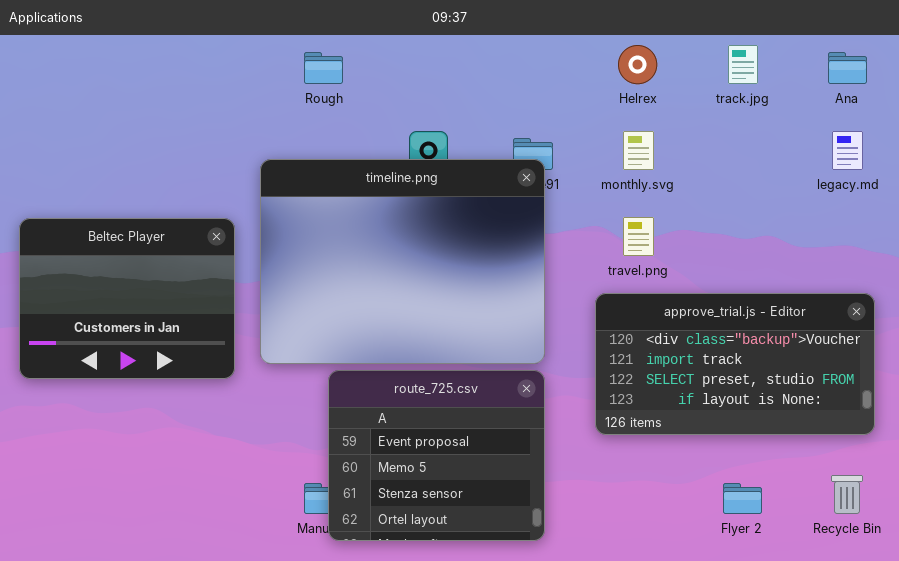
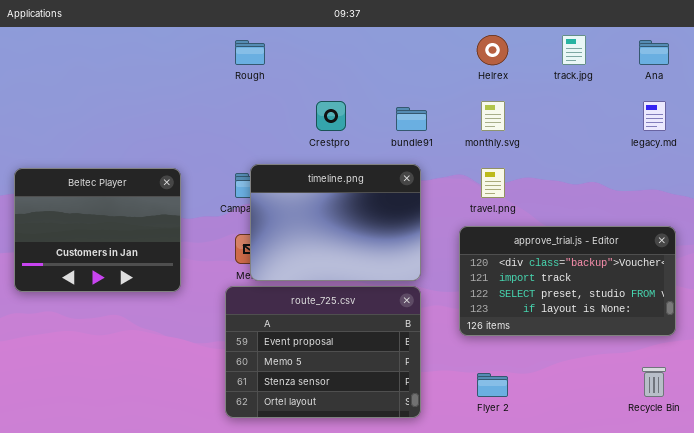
timeline.png: [260,159,545,364] -> [250,164,421,281], resized
route_725.csv: [328,370,545,541] -> [225,286,421,418], resized
Flyer 2: [723,483,762,514] -> [477,373,508,397], moved

